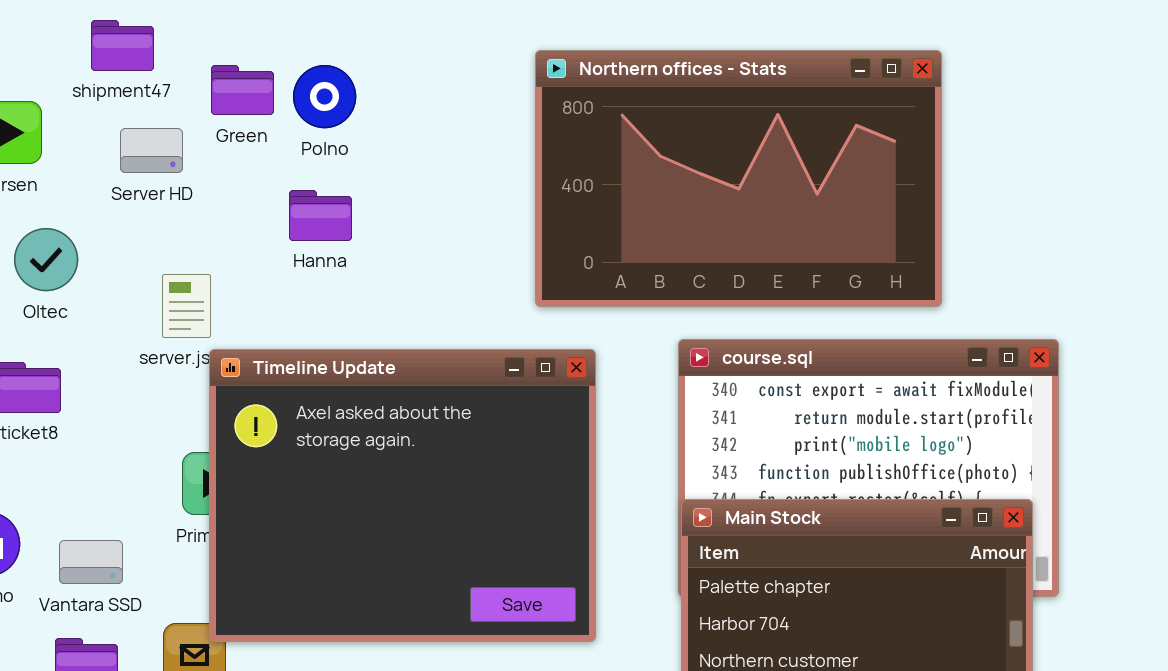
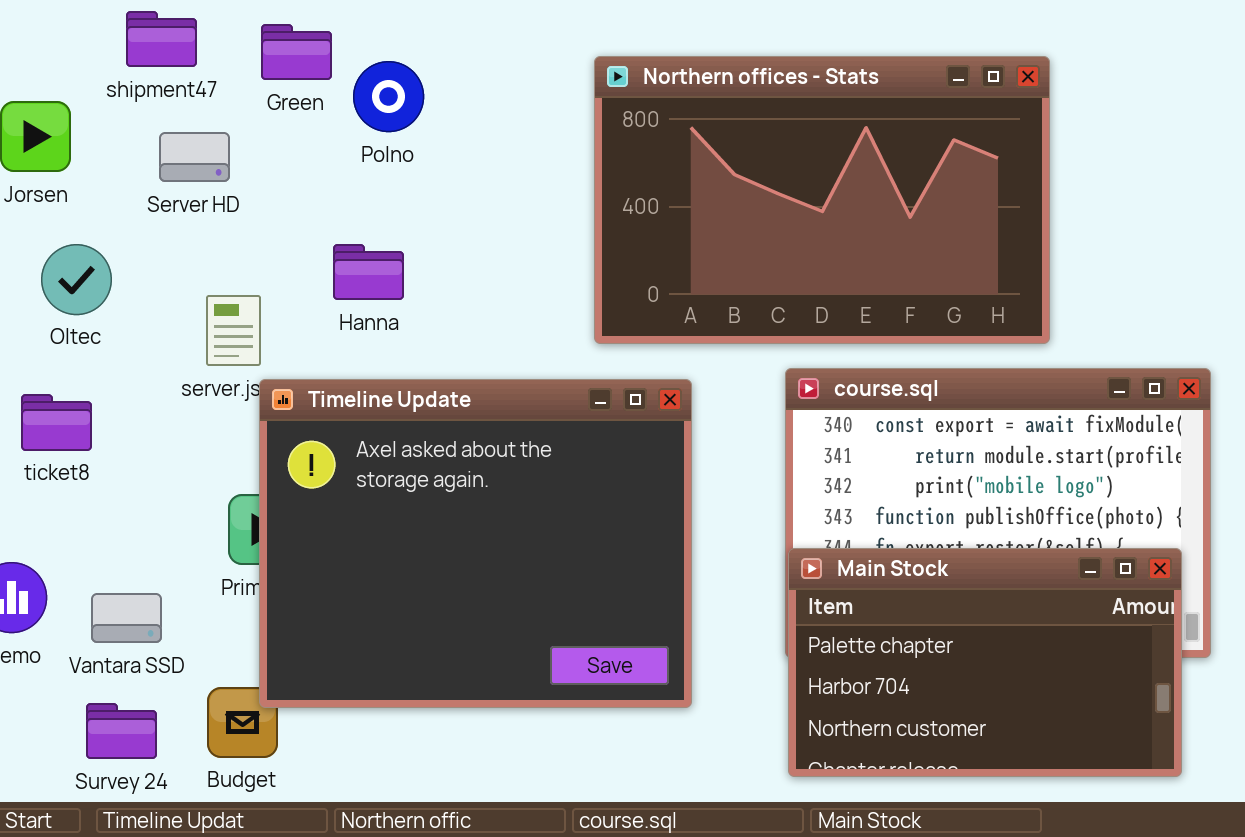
Northern offices - Stats: [535,50,942,307] -> [594,56,1050,344], moved
Green: [211,65,274,115] -> [261,24,332,80], moved
Hanna: [289,190,352,241] -> [333,244,404,300], moved

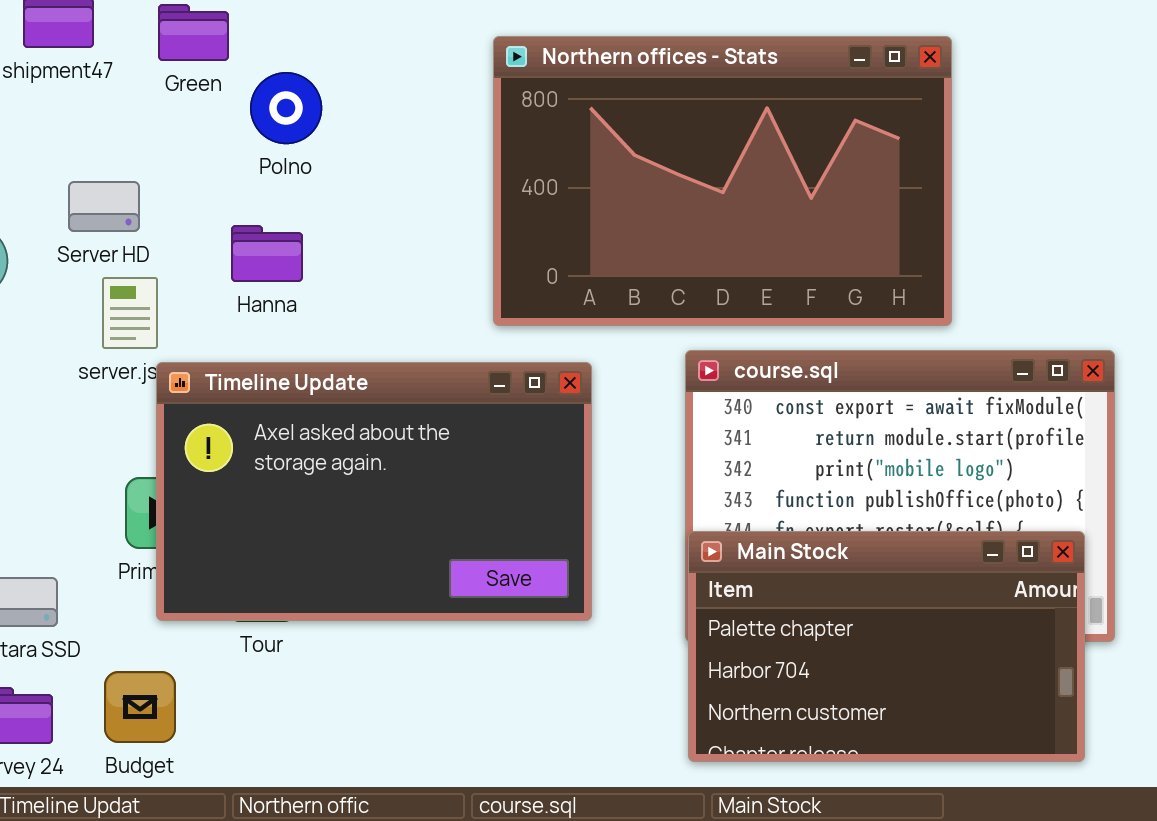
Polno: [353,61,424,132] -> [250,72,322,144], moved
Server HD: [159,132,230,182] -> [68,181,140,232], moved
Timeline Update: [259,379,692,708] -> [156,362,592,621], resized

